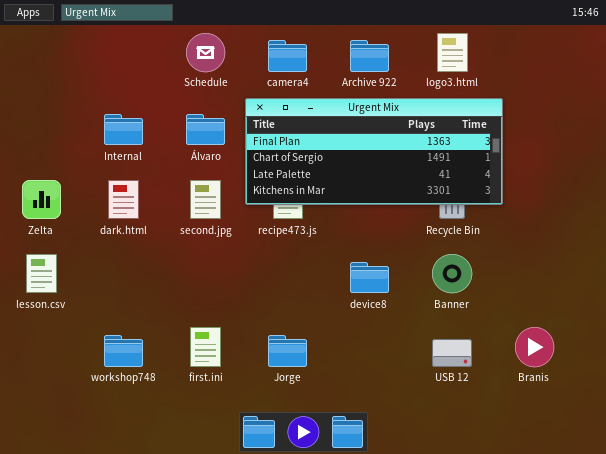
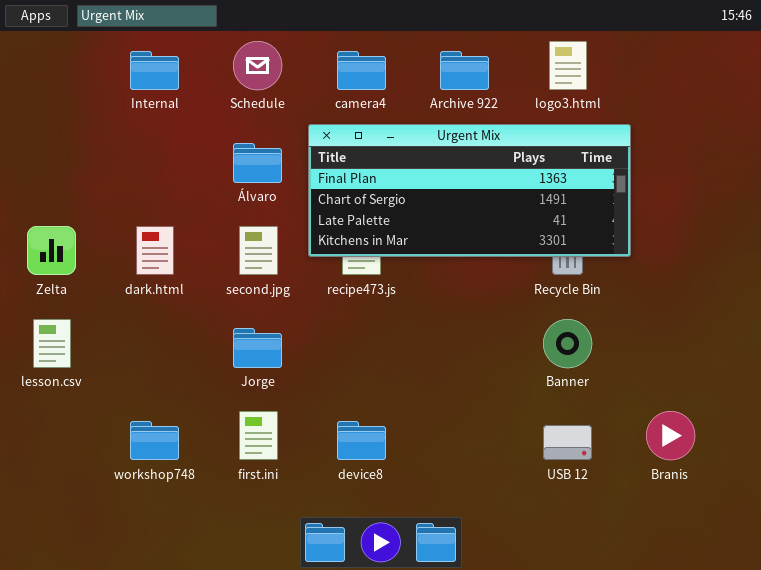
Internal: [104,114,143,145] -> [130,51,179,90], moved
device8: [350,262,389,293] -> [337,421,386,460], moved
Jorge: [268,335,307,367] -> [233,328,282,368], moved

